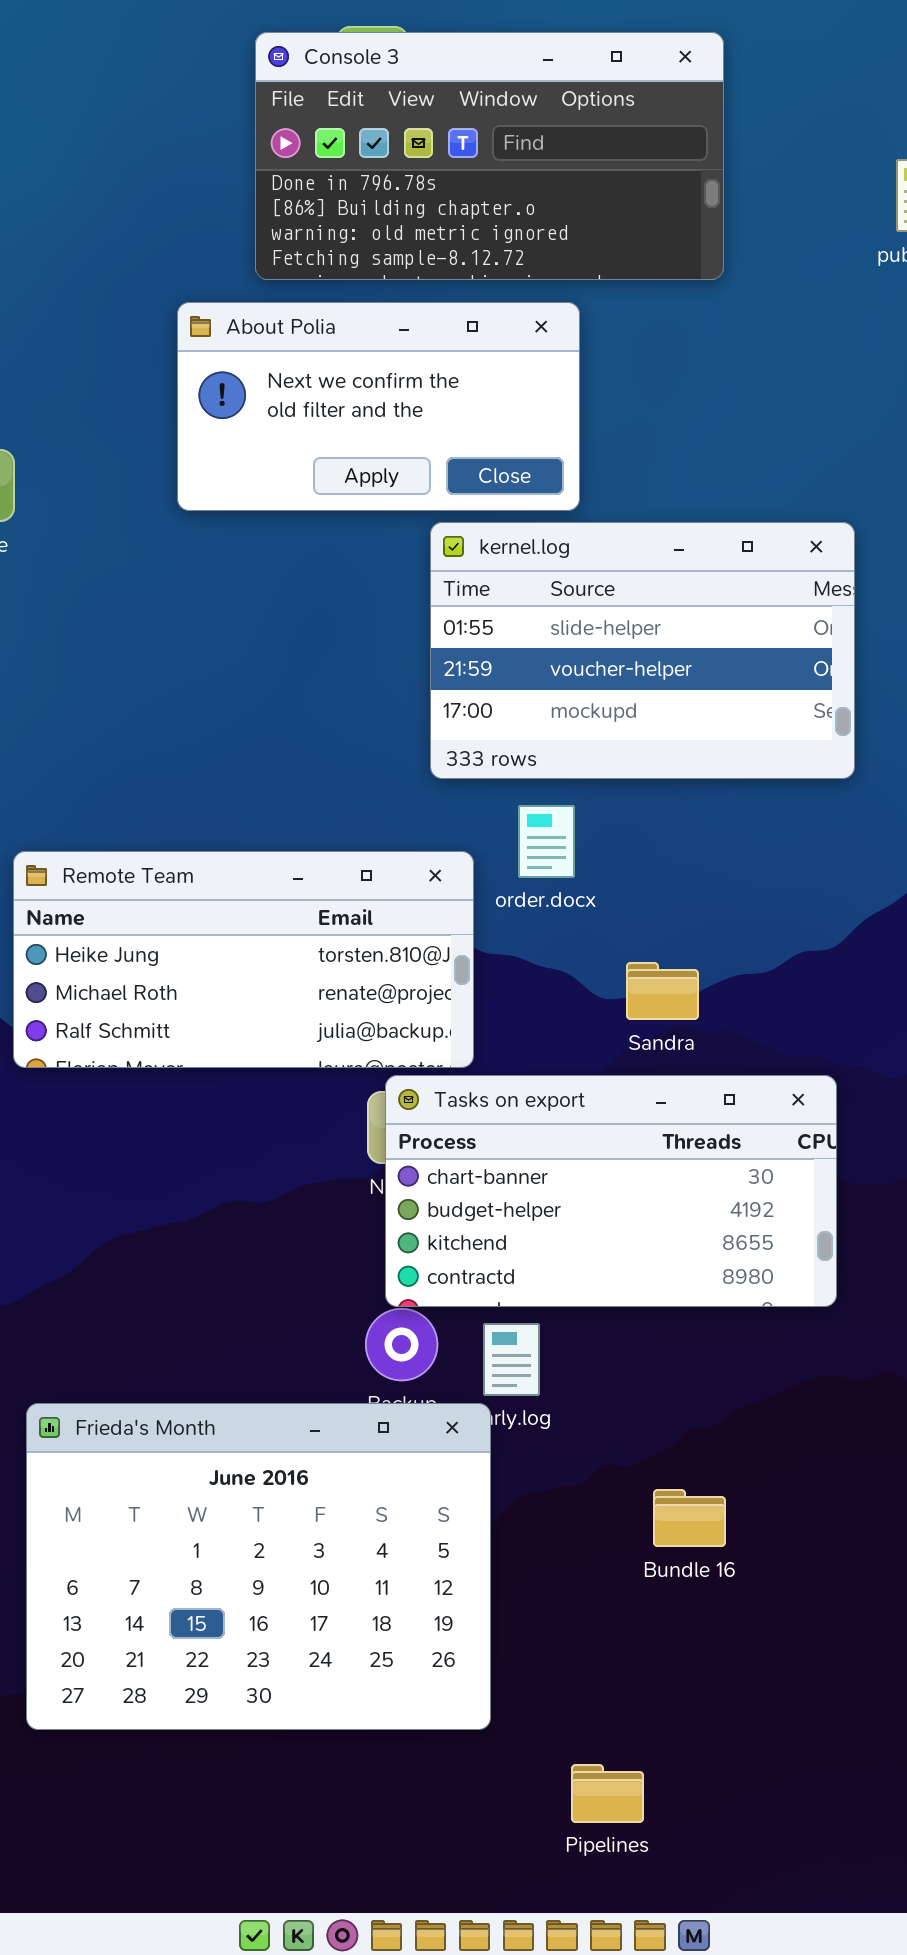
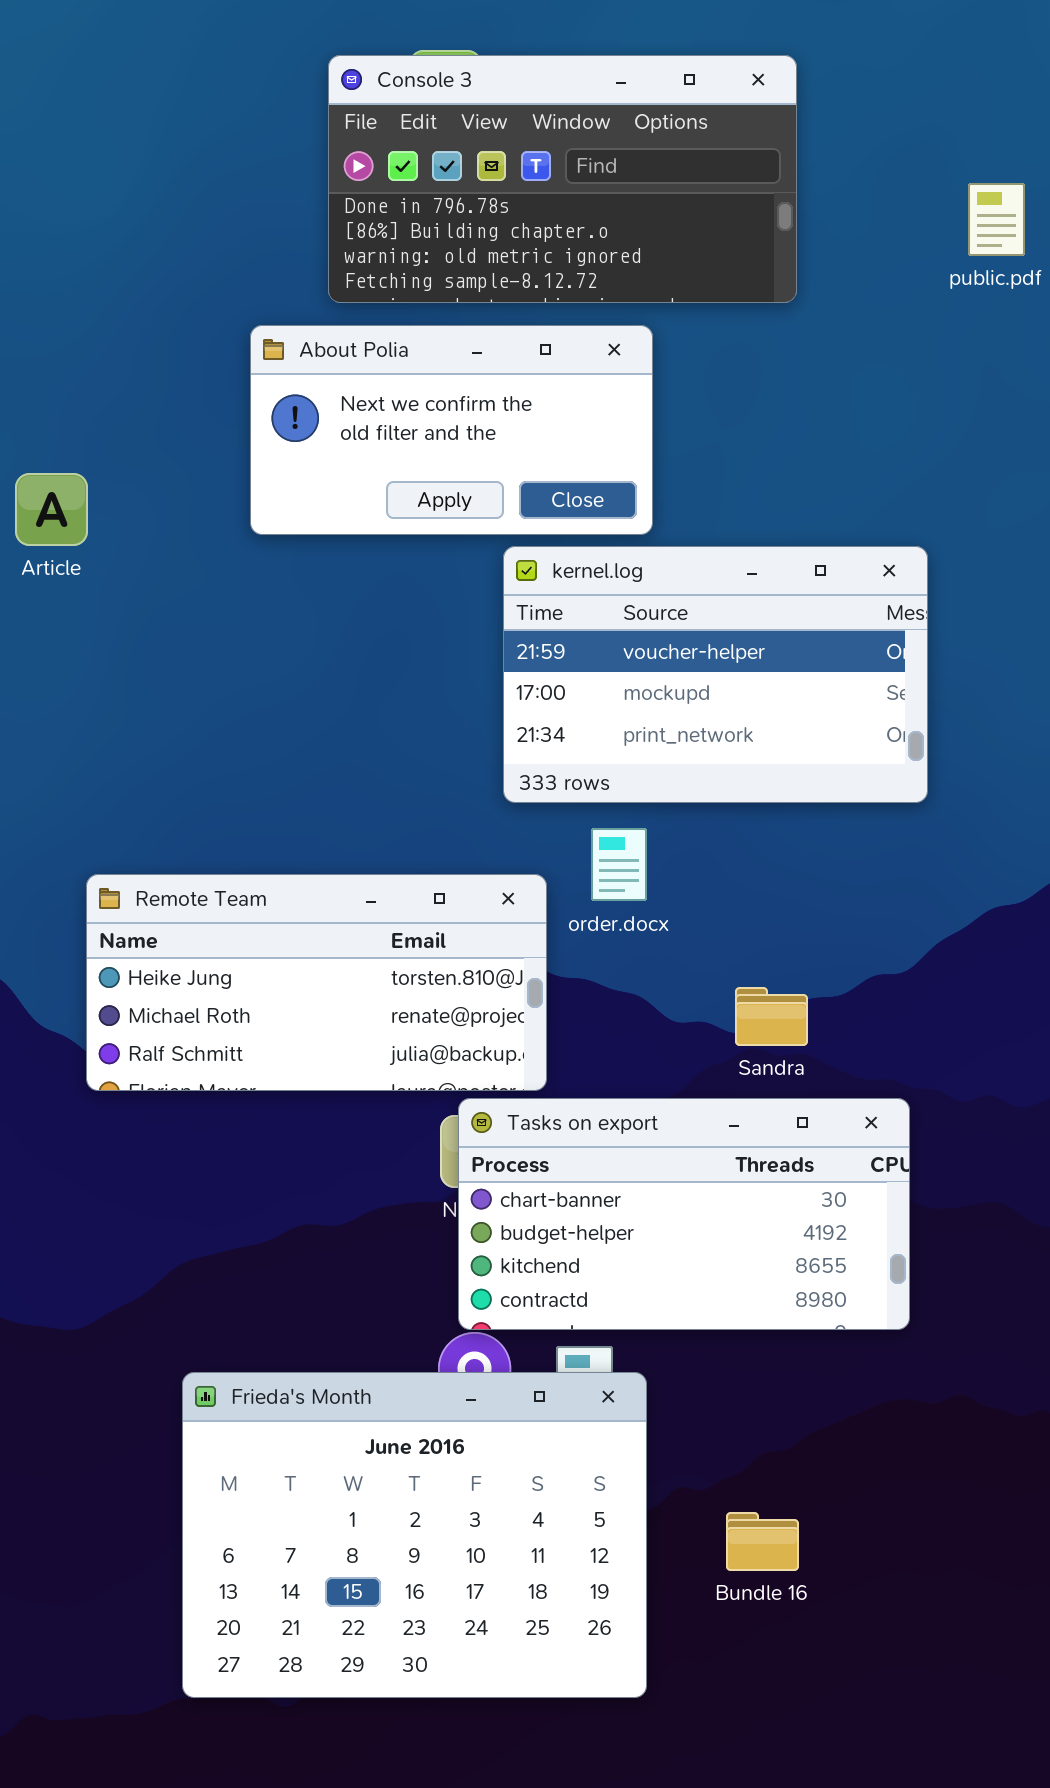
kernel.log: [430,522,855,779] -> [503,546,928,803], scrolled down 1 row
Sandra: [626,962,699,1020] -> [735,987,808,1046], moved
Frieda's Month: [26,1403,491,1730] -> [182,1372,647,1698], moved

